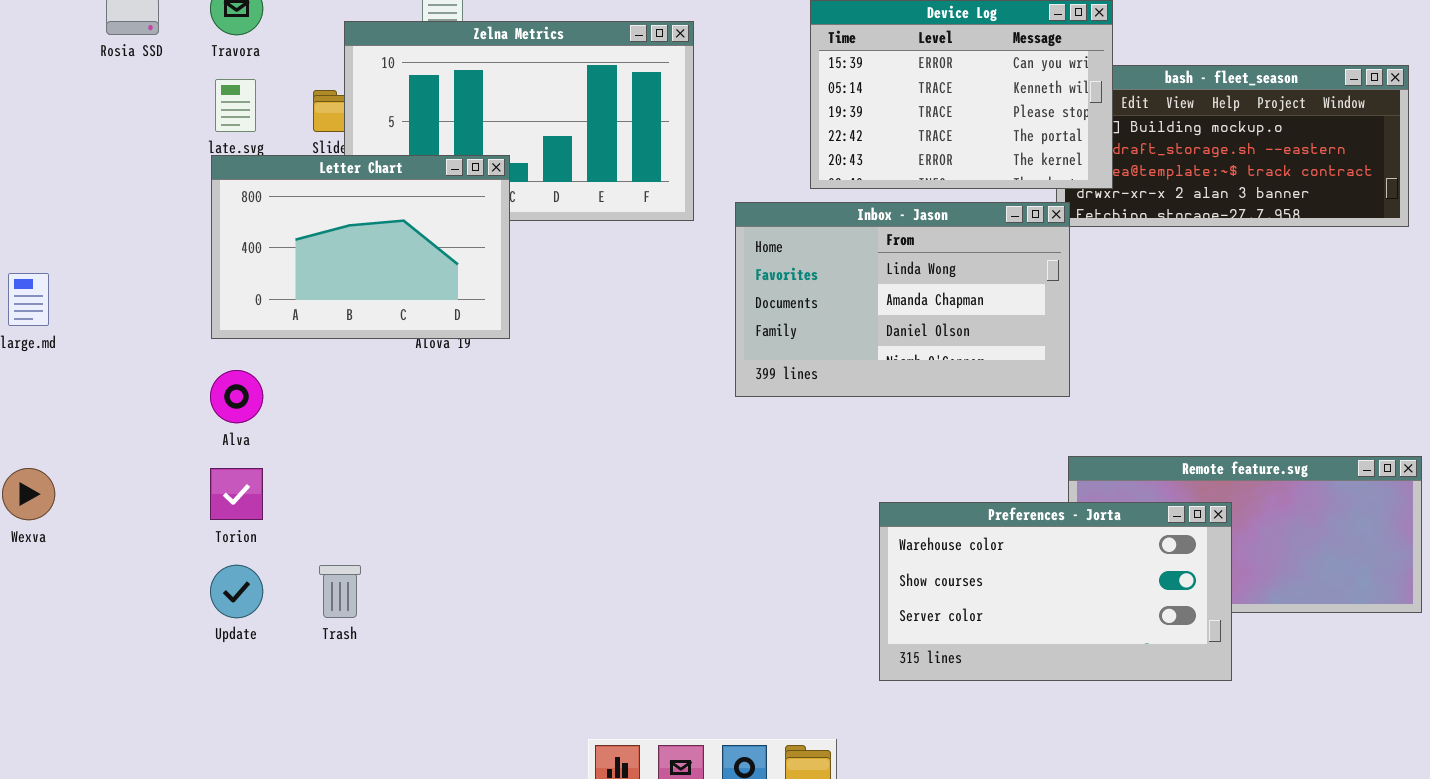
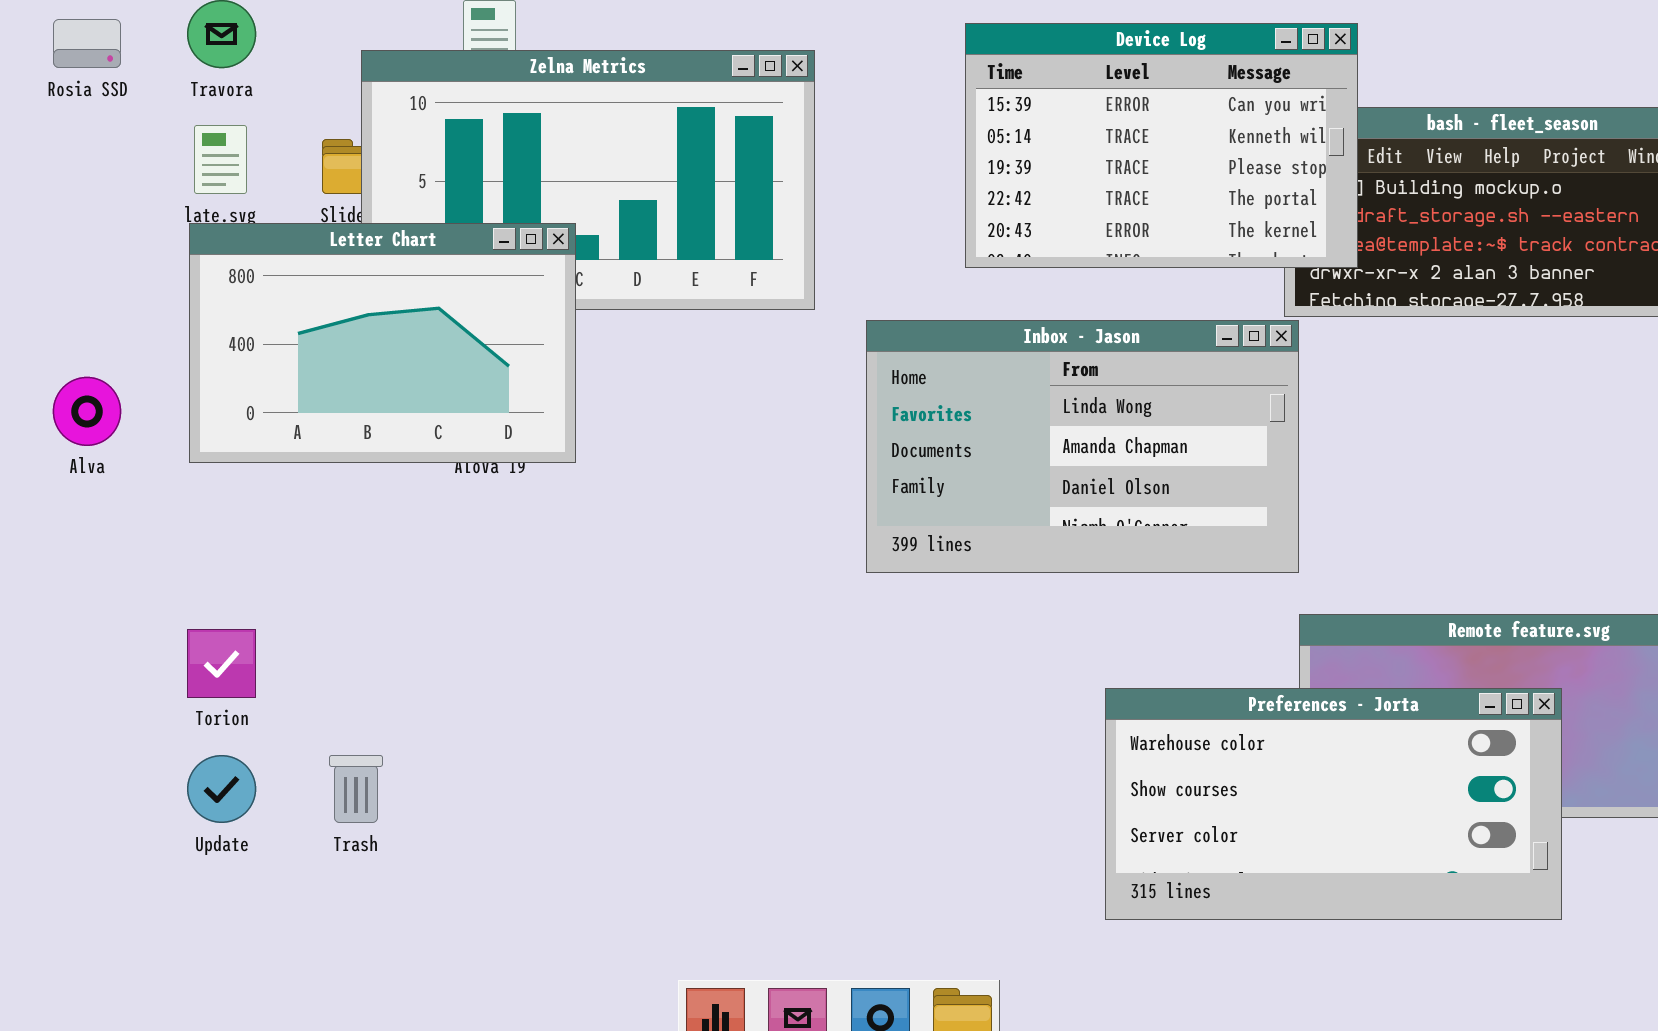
Inbox - Jason: [735,202,1070,397] -> [866,320,1299,573], moved
Alva: [210,370,263,423] -> [53,377,121,446], moved
Preferences - Jorta: [879,502,1232,681] -> [1105,688,1562,920], moved

